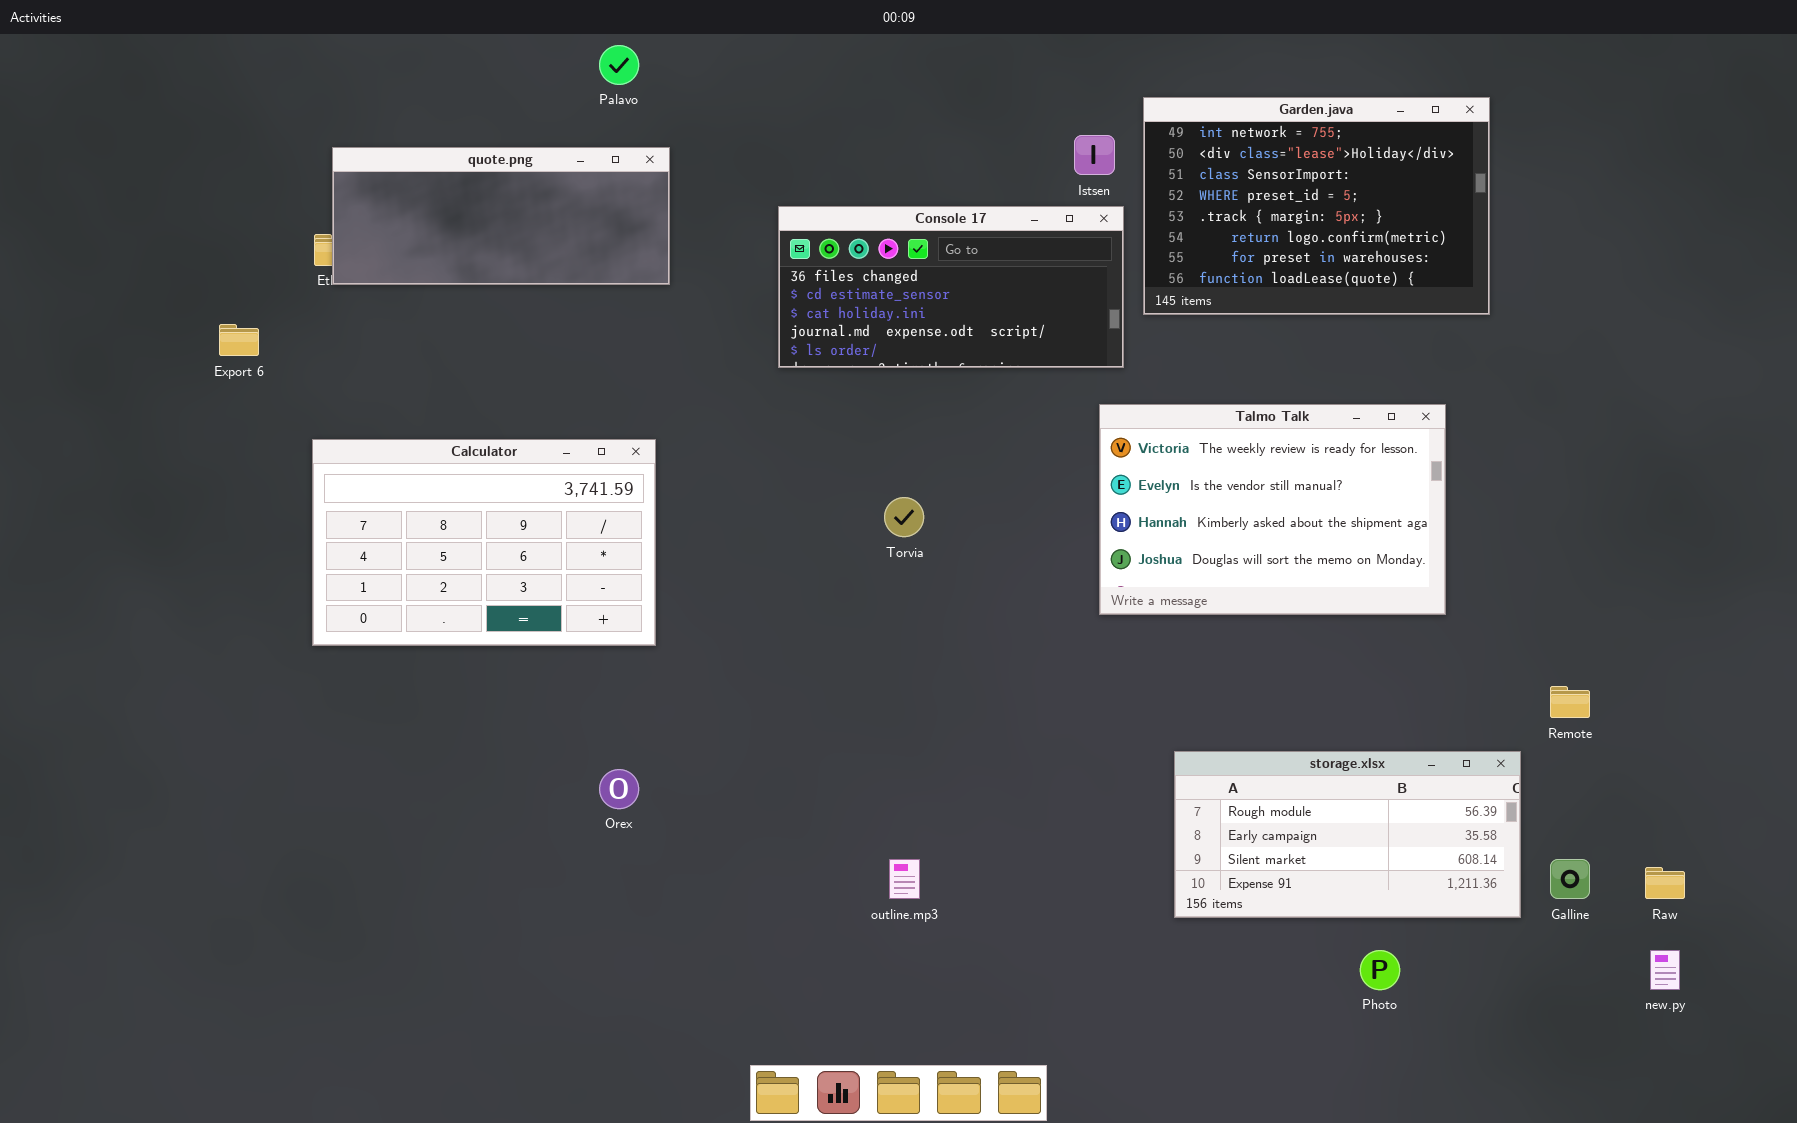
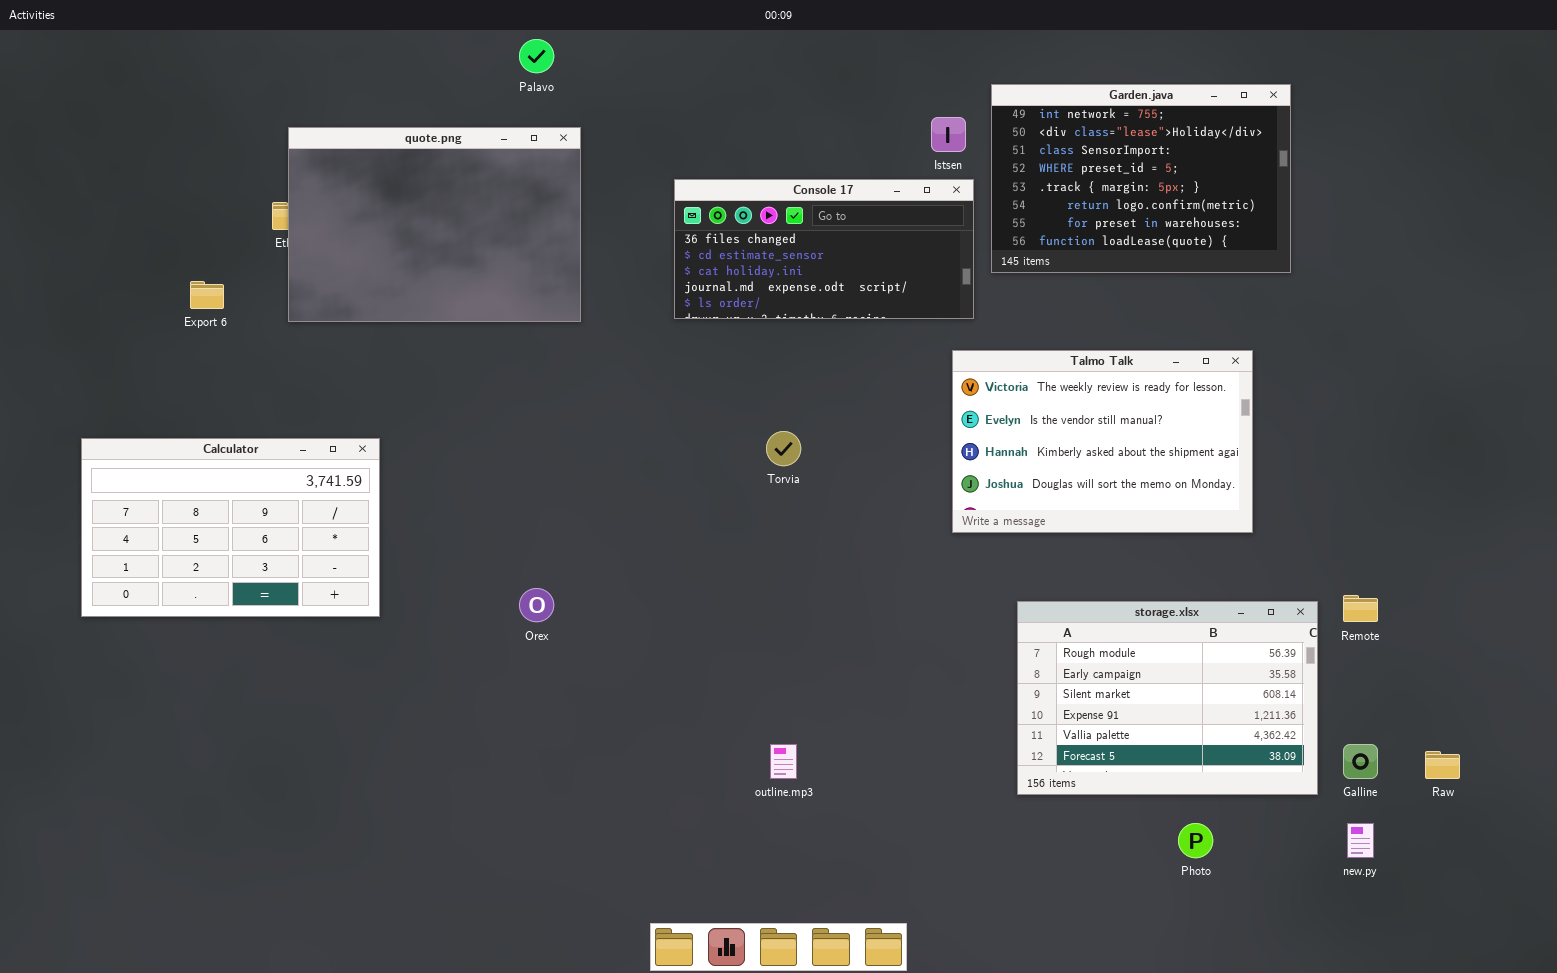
quote.png: [332,147,670,285] -> [288,127,581,322], resized
Calculator: [312,439,656,646] -> [81,438,380,617], moved
storage.xlsx: [1174,751,1521,918] -> [1017,601,1318,795], resized
Orex: [599,769,639,809] -> [519,588,554,622], moved
new.py: [1650,950,1680,990] -> [1347,823,1374,858], moved

